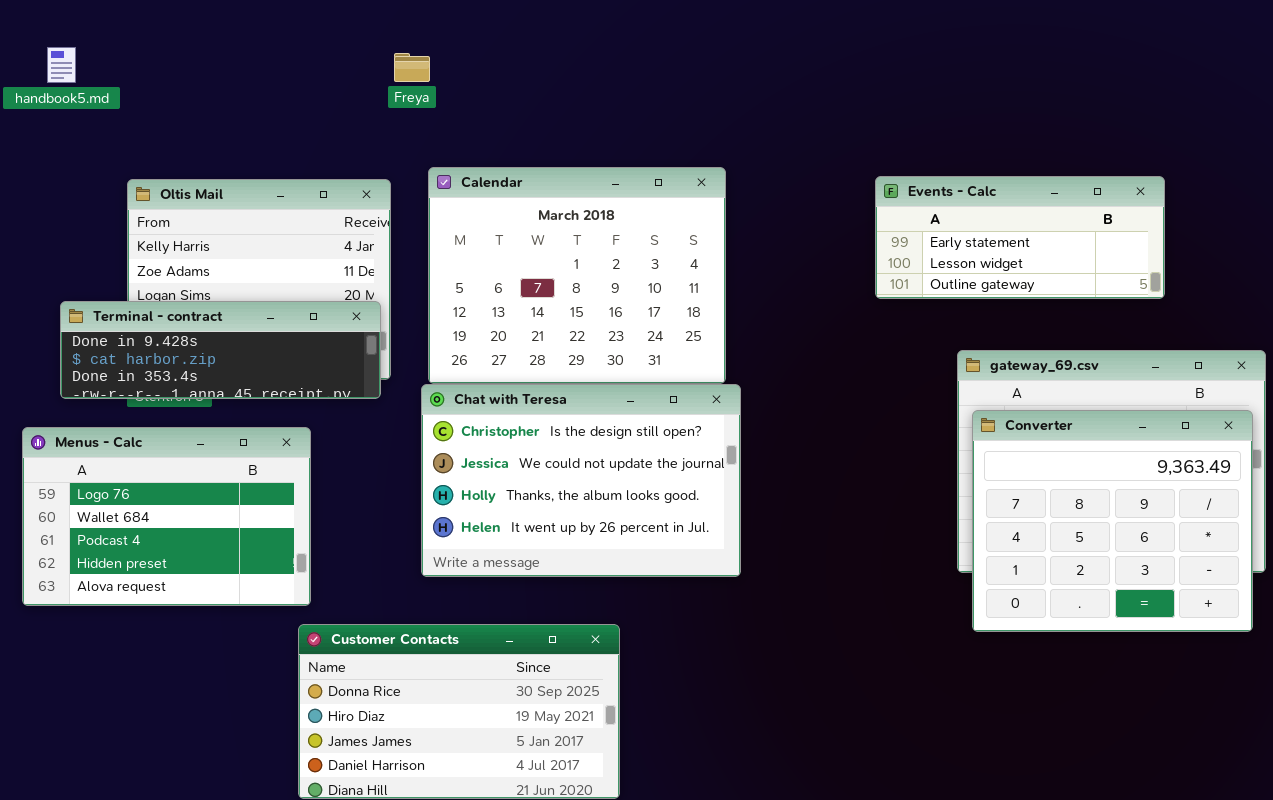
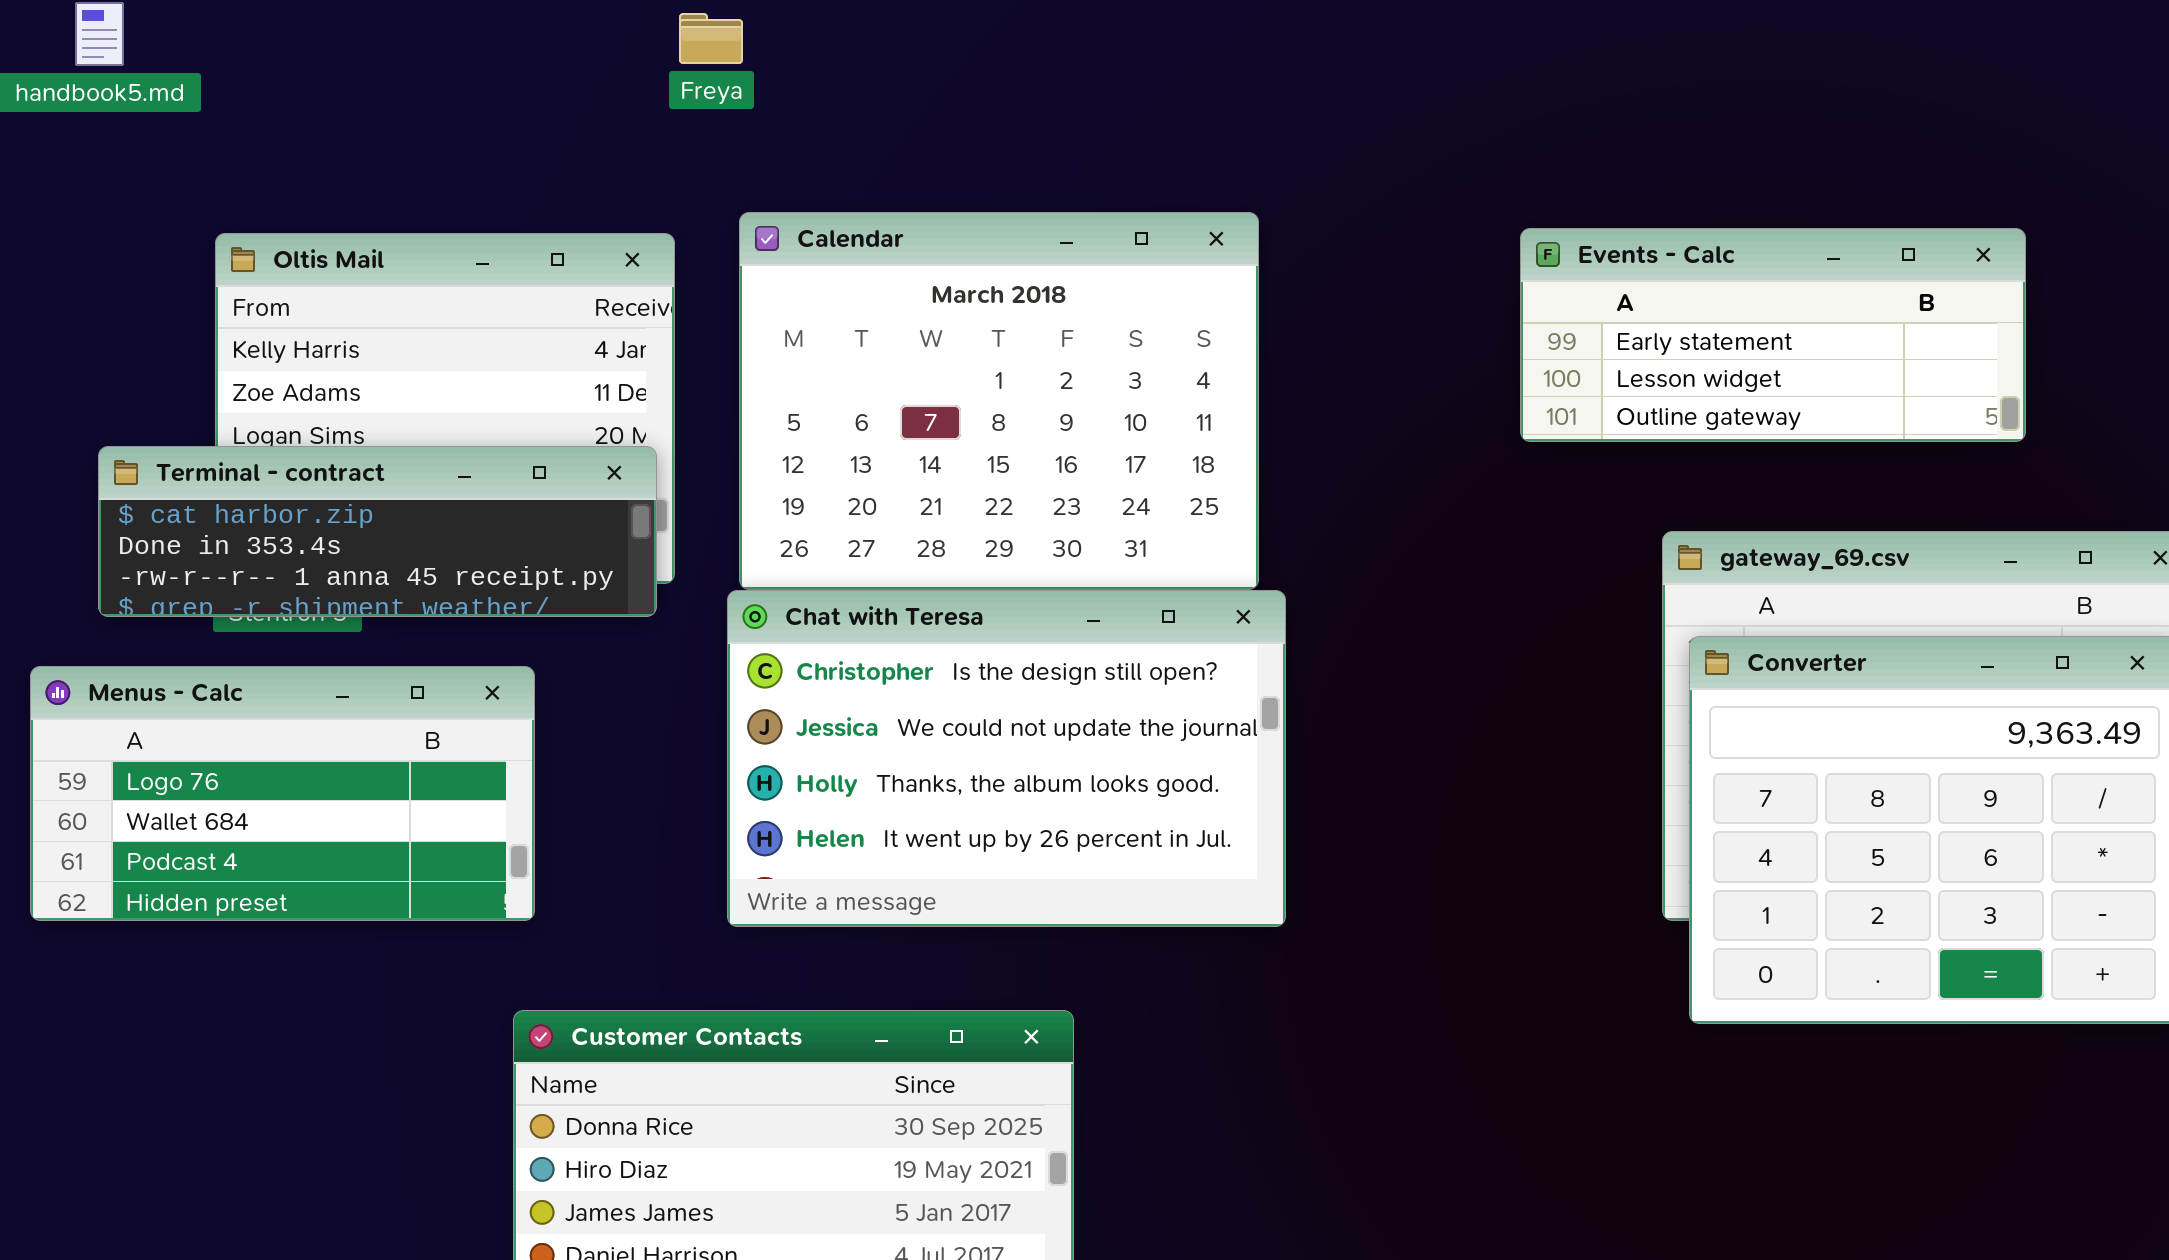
Terminal - contract: [60,301,381,399] -> [98,446,657,617], scrolled down 1 row
Menus - Calc: [22,427,311,606] -> [30,666,535,921], resized

